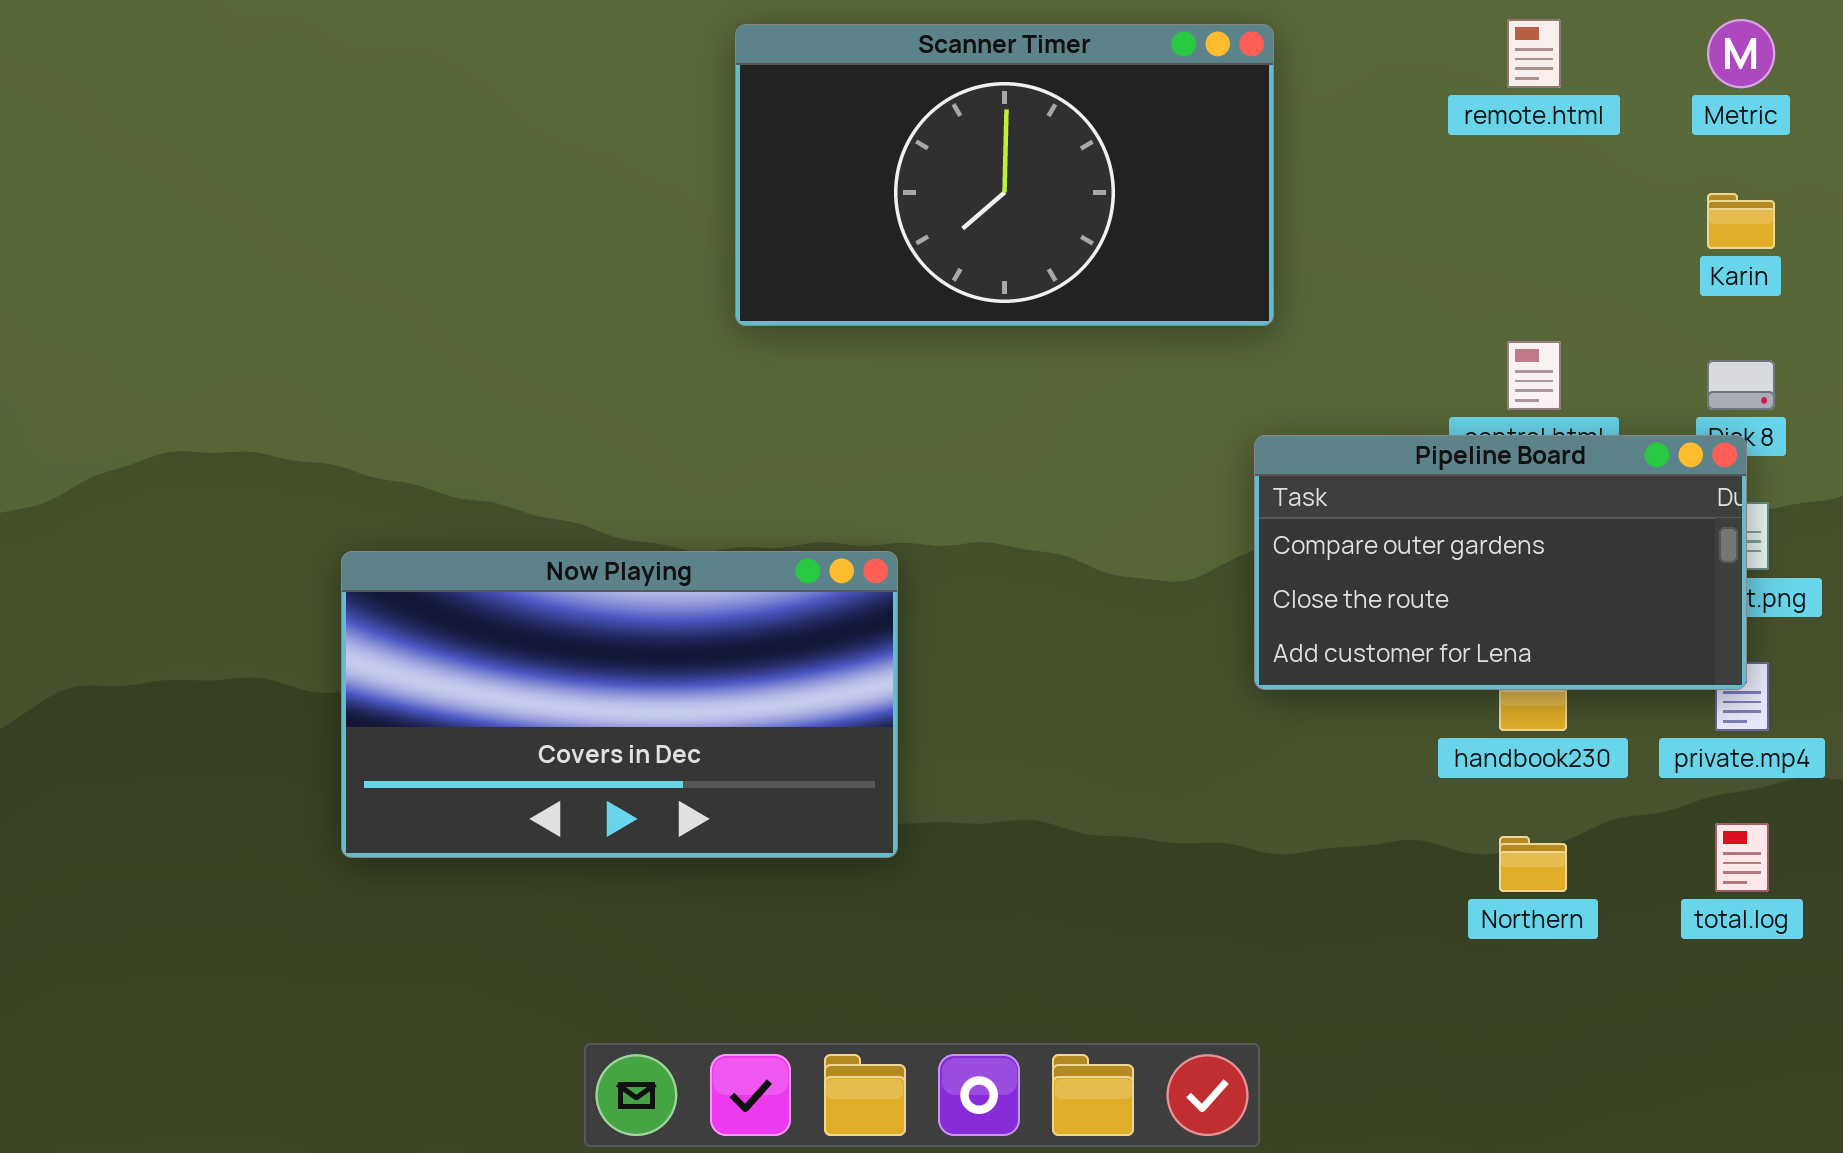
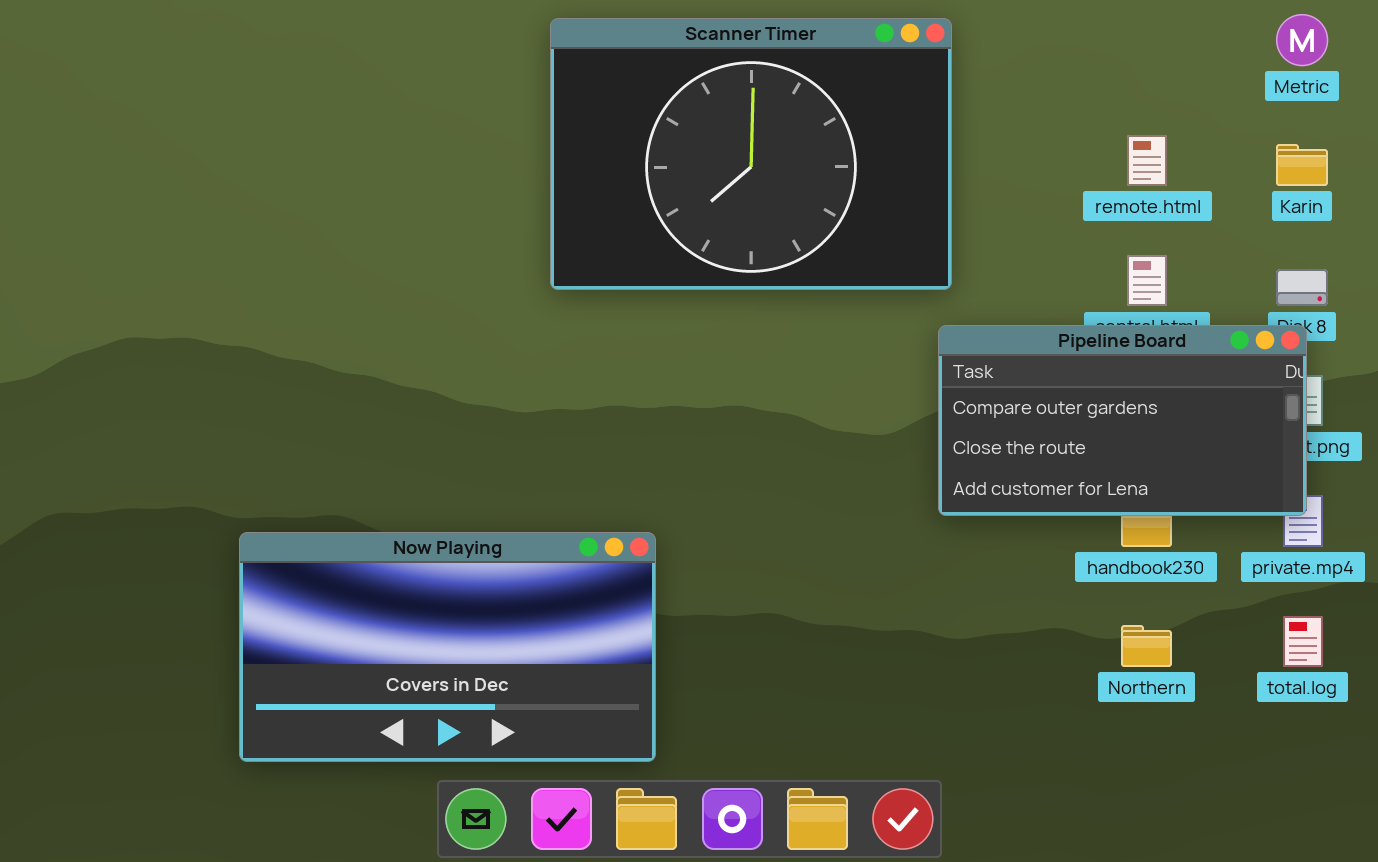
remote.html: [1507,19,1561,88] -> [1127,135,1167,186], moved
Scanner Timer: [735,24,1274,326] -> [550,18,952,290], resized
Now Playing: [341,551,898,858] -> [239,532,656,762], moved

